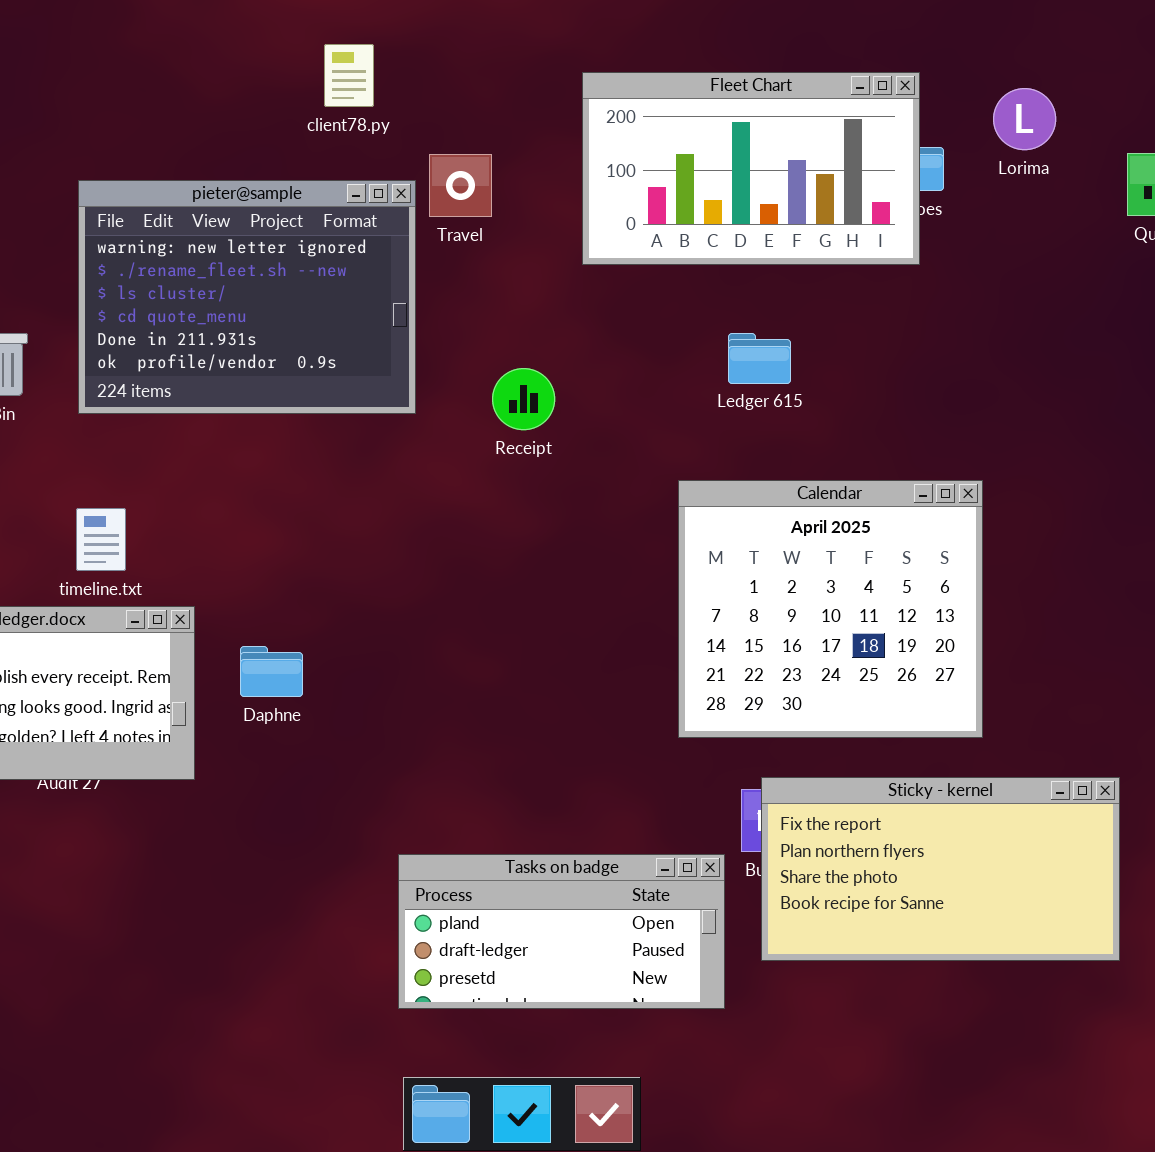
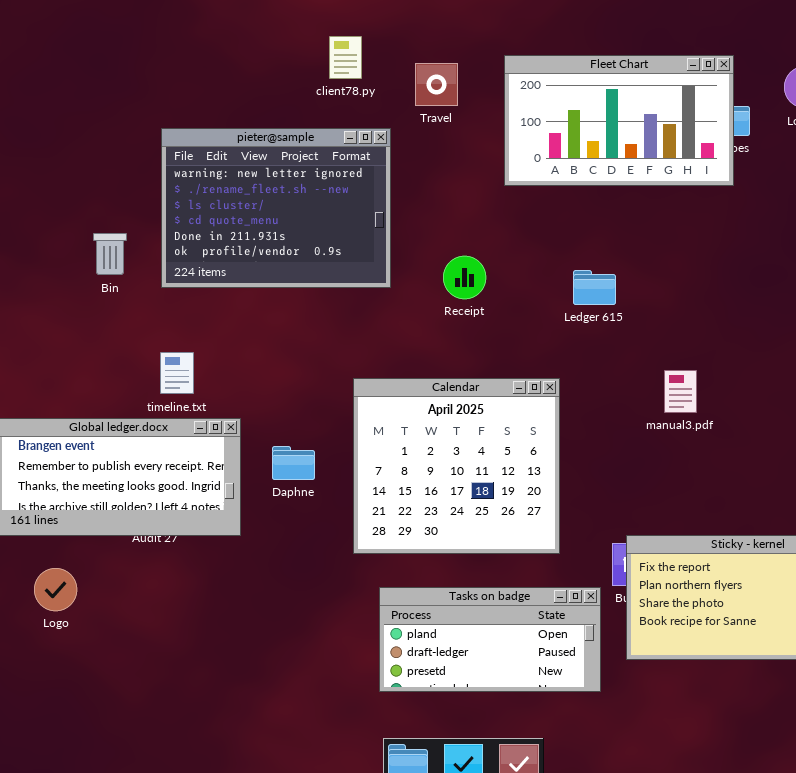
Travel: [429,154,492,217] -> [415,63,458,106], moved
Ledger 615: [728,333,791,384] -> [573,270,616,305], moved
Calendar: [678,480,983,738] -> [353,378,560,554], moved

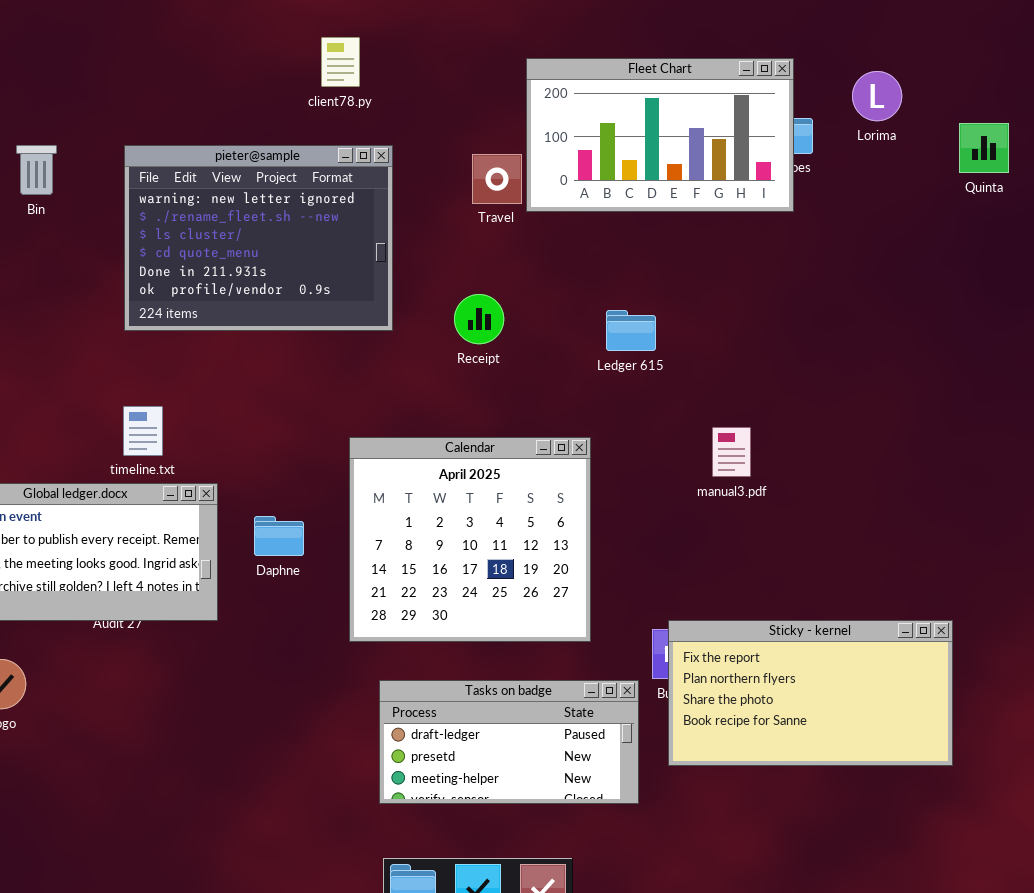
Travel: [415,63,458,106] -> [472,154,522,204], moved
Bin: [93,233,127,275] -> [16,145,57,195], moved
Tasks on badge: [379,587,601,692] -> [379,680,639,804], scrolled down 1 row

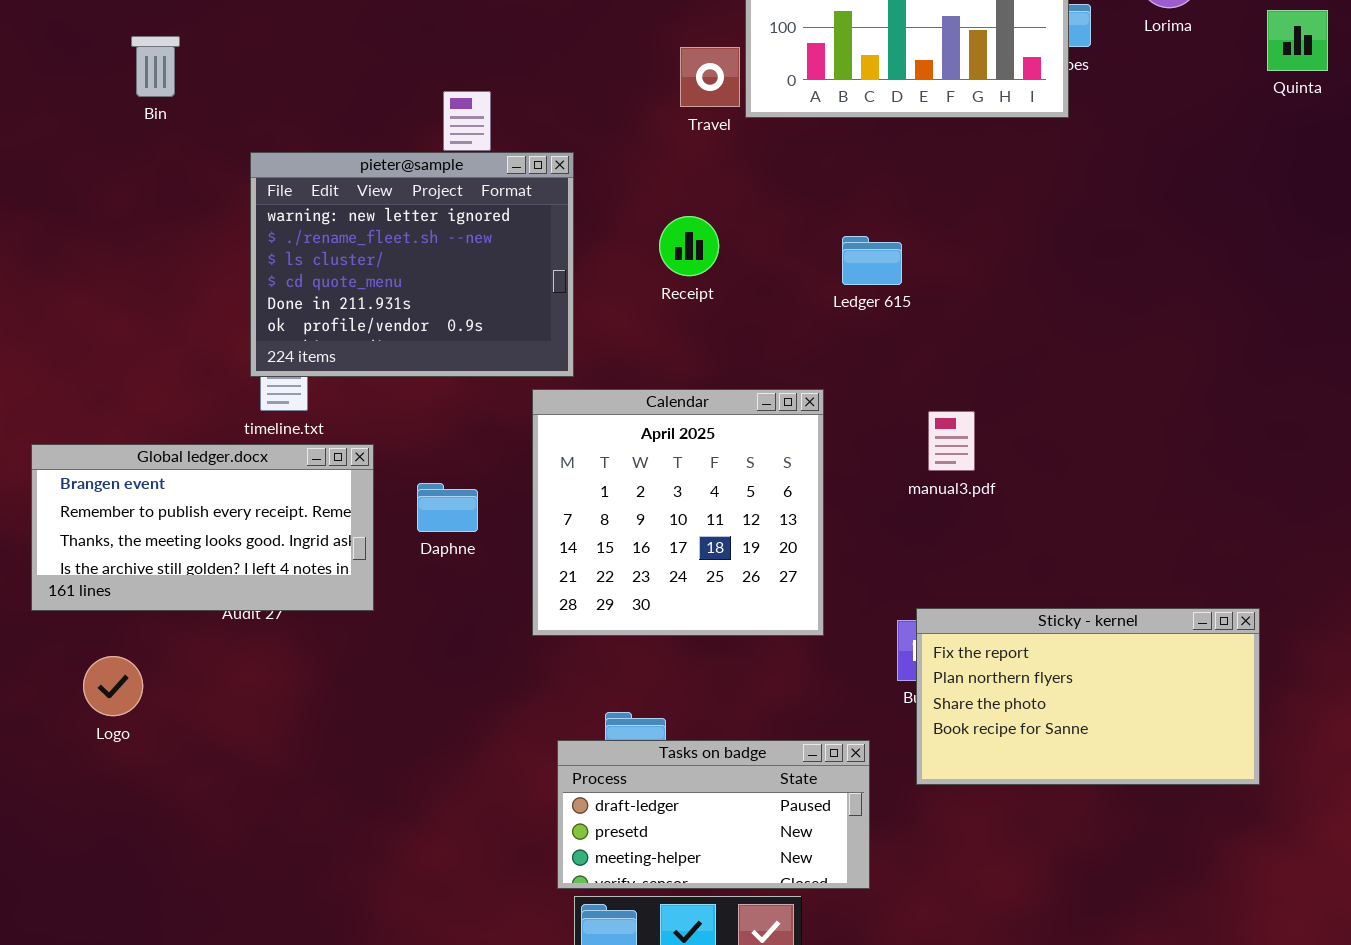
pieter@sample: [124,145,393,331] -> [250,152,574,377], moved
manual3.pdf: [712,427,751,477] -> [928,411,975,471], moved
Tasks on badge: [379,680,639,804] -> [557,740,870,889], moved

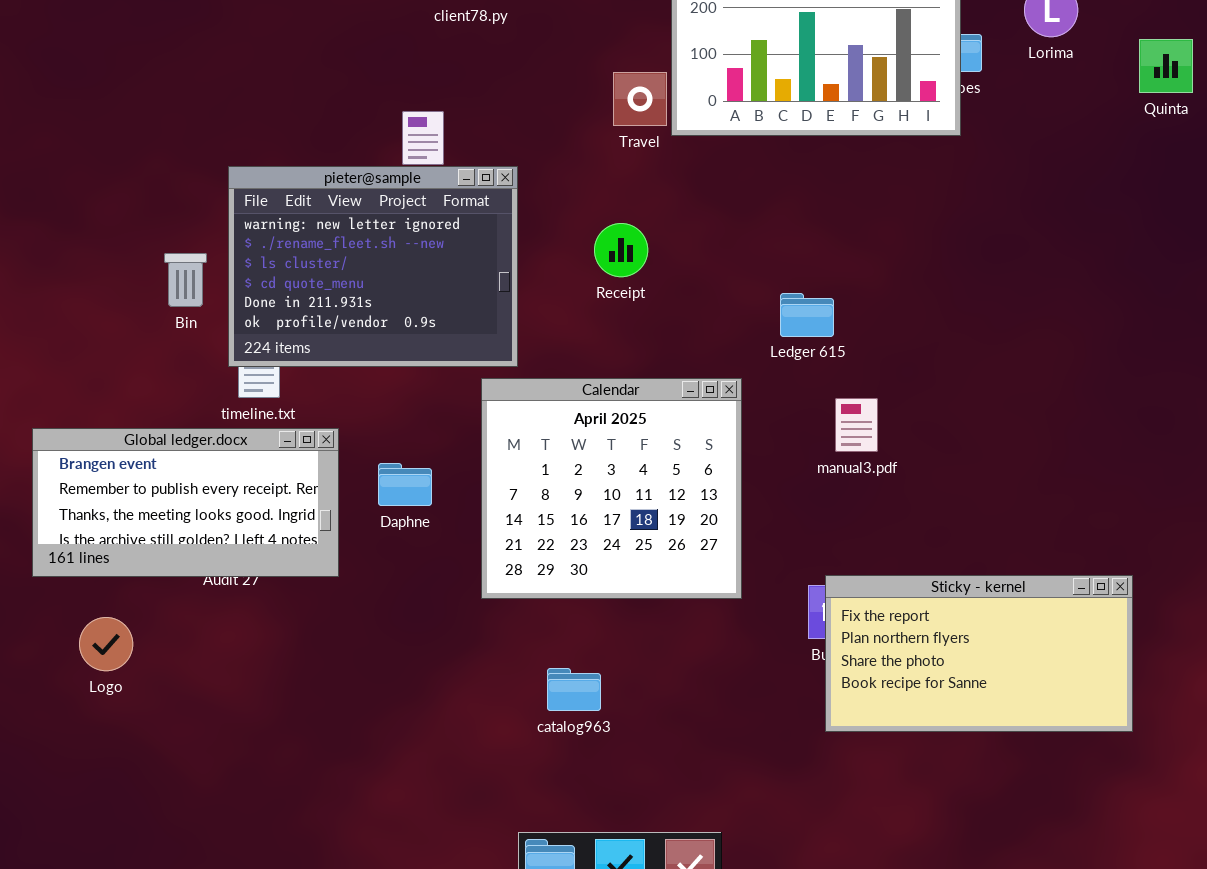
Bin: [131,36,180,97] -> [164,253,207,307], moved
Ledger 615: [842,236,902,285] -> [780,293,834,337], moved
Tasks on badge: [557,740,870,889] -> none, closed

